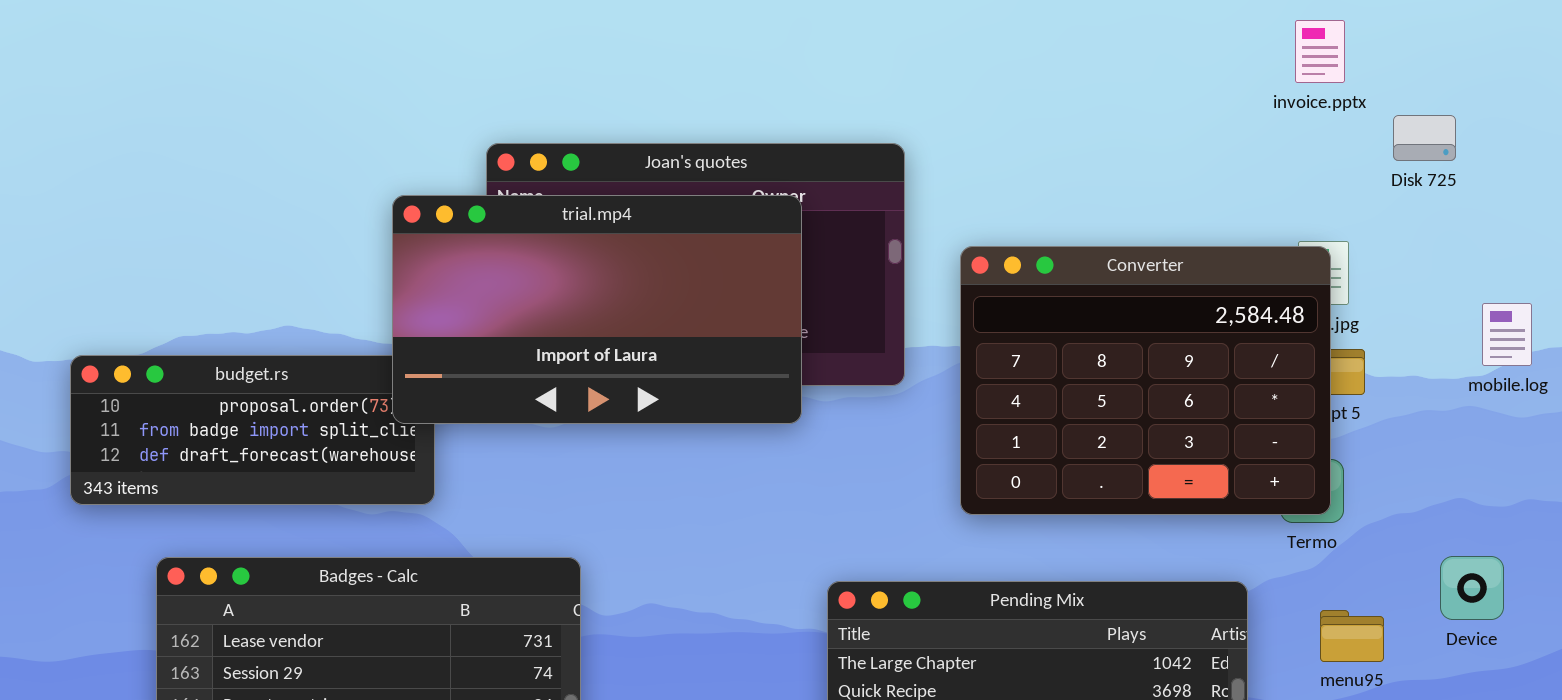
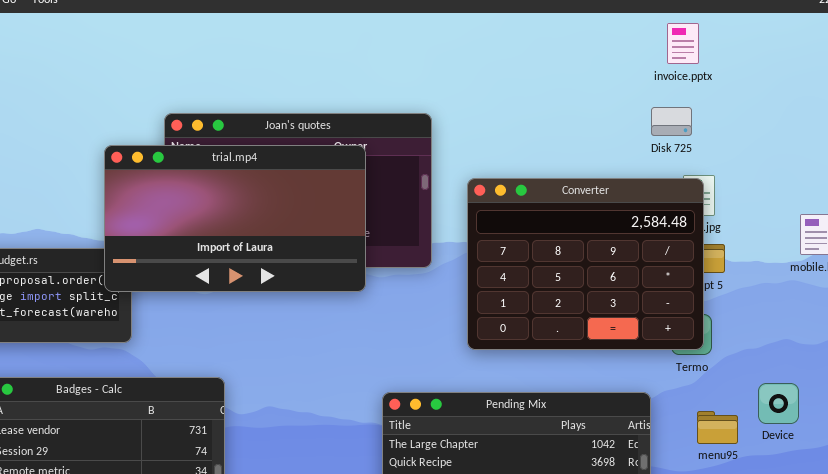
invoice.pptx: [1295,20,1345,83] -> [667,23,699,64], moved
Disk 725: [1393,115,1456,161] -> [651,107,692,136], moved
Device: [1440,556,1504,620] -> [758,383,799,424], moved

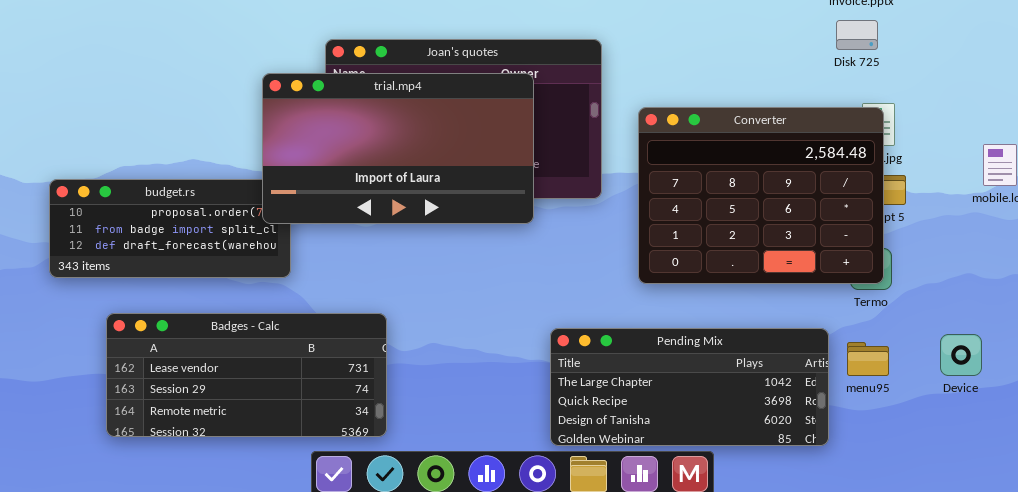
Disk 725: [651,107,692,136] -> [836,20,878,50], moved
Device: [758,383,799,424] -> [940,334,982,376], moved
menu95: [697,411,738,444] -> [847,342,889,376], moved

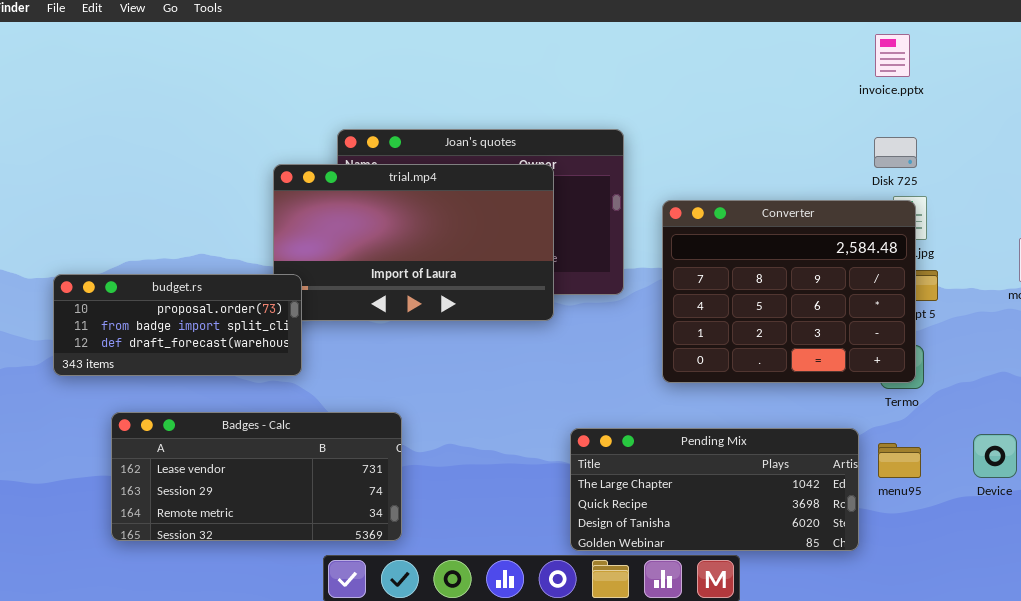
Disk 725: [836,20,878,50] -> [874,137,917,168], moved
budget.rs: [49,179,291,278] -> [53,274,302,376], raised

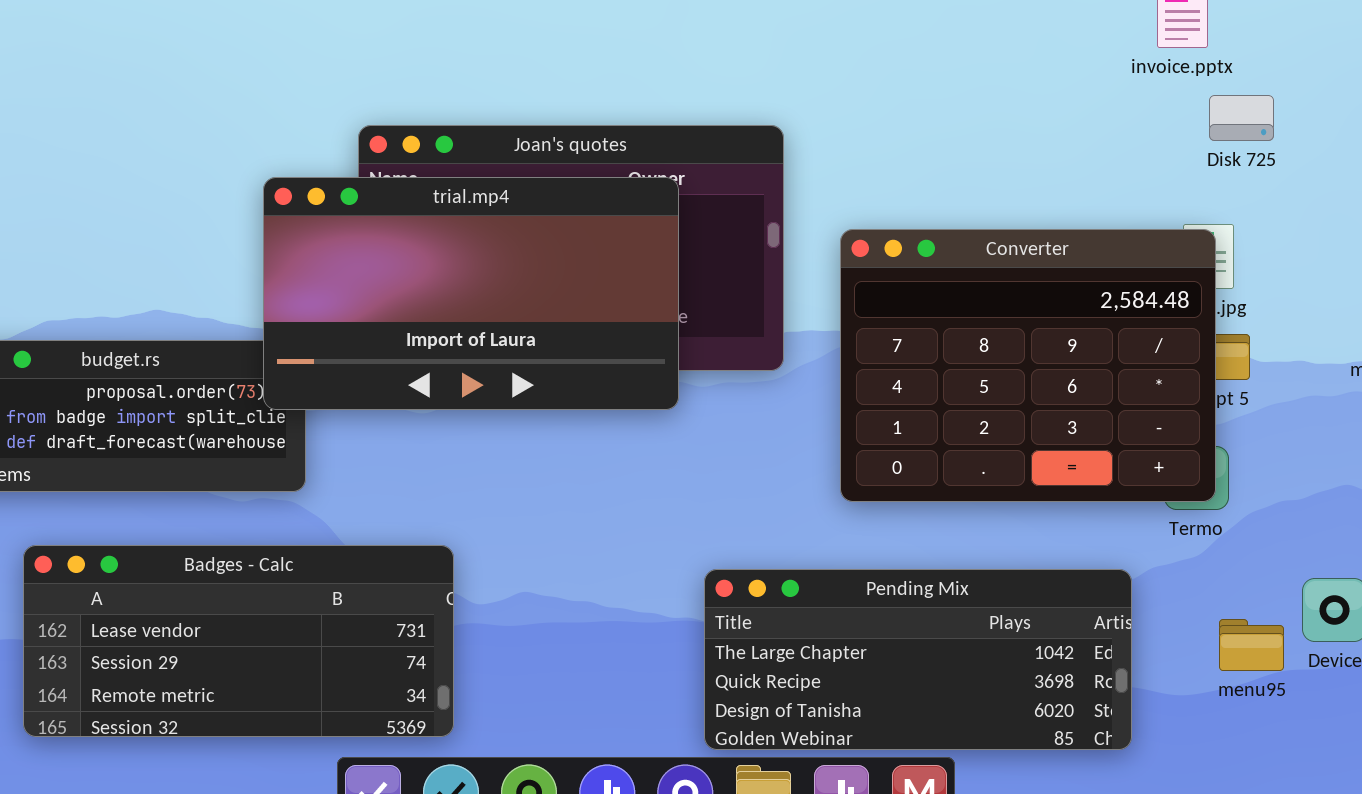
Disk 725: [874,137,917,168] -> [1209,95,1274,141], moved
trial.mp4: [273,164,554,321] -> [263,177,679,410], raised
menu95: [878,443,921,478] -> [1219,619,1284,671], moved

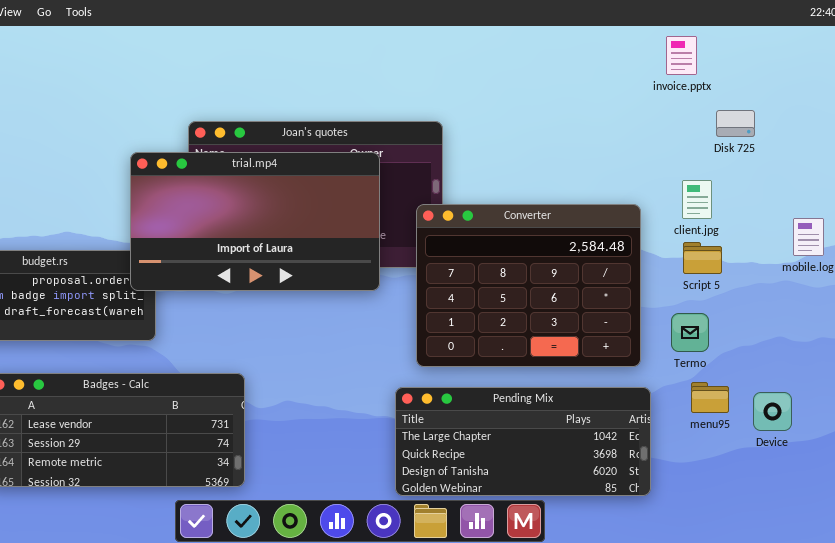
Disk 725: [1209,95,1274,141] -> [716,110,755,137], moved
Converter: [840,229,1216,502] -> [416,204,641,367], moved
menu95: [1219,619,1284,671] -> [691,382,729,413], moved

